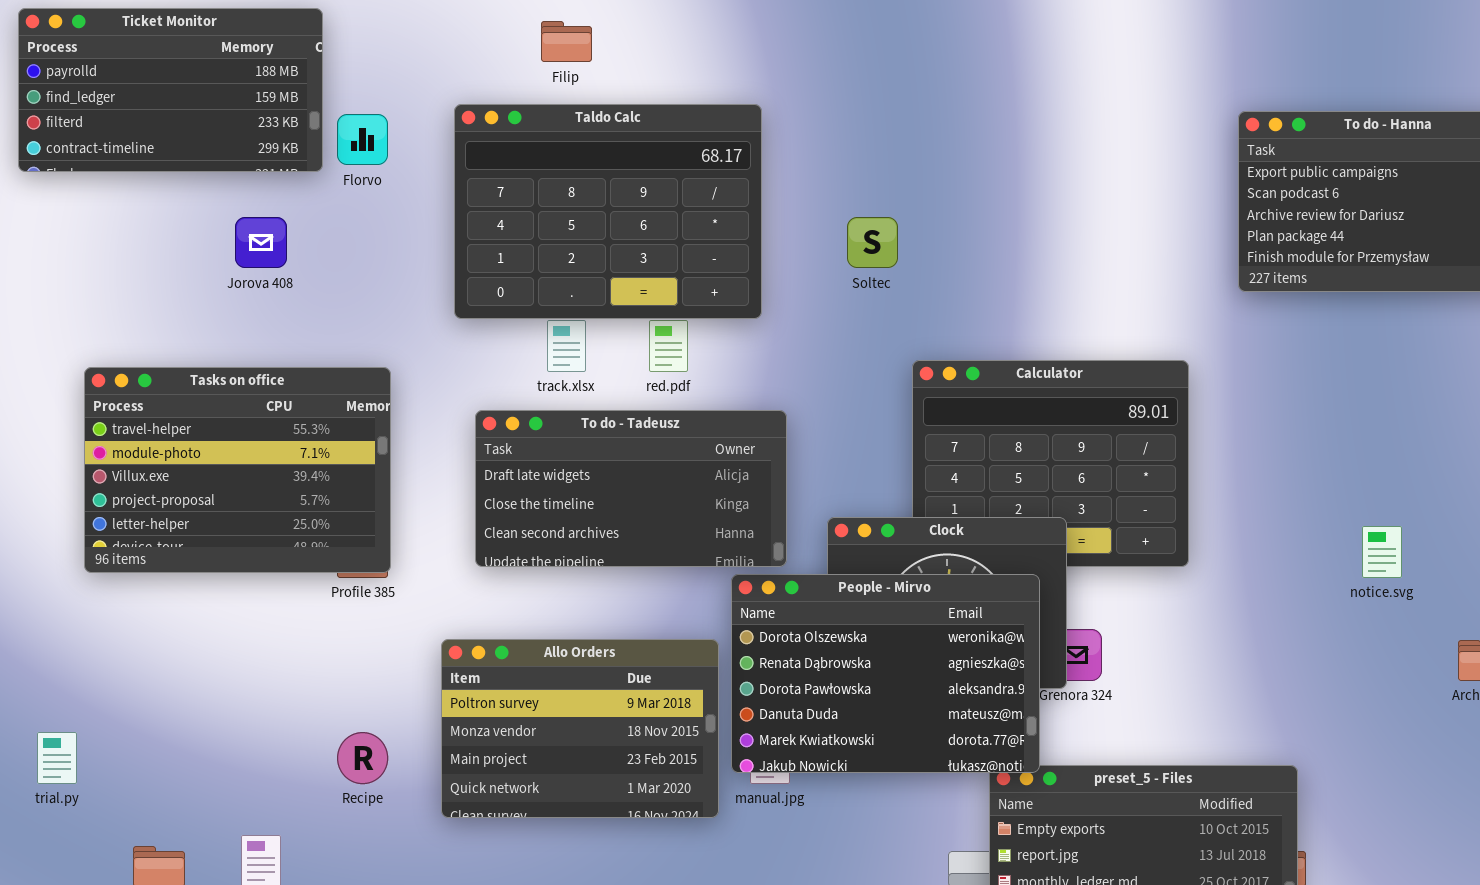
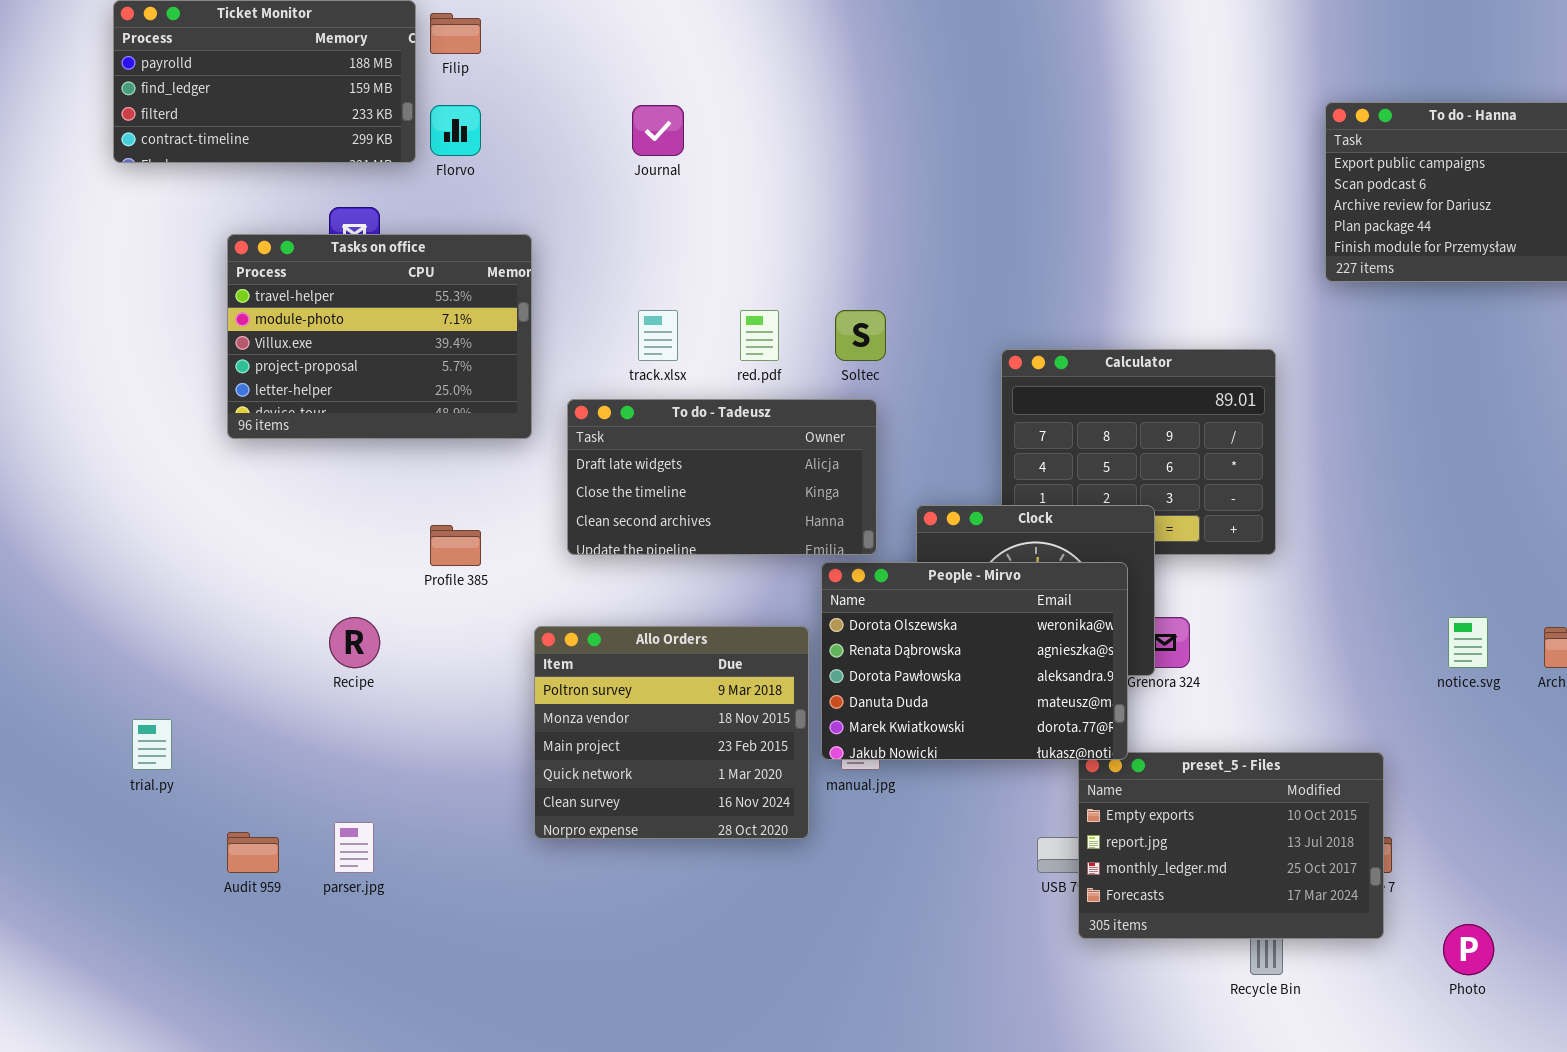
Filip: [541,21,592,62] -> [430,13,481,54], moved
Taldo Calc: [454,104,762,319] -> none, closed
Soltec: [847,217,898,268] -> [835,310,886,361], moved
Tasks on office: [84,367,391,573] -> [227,234,532,439], moved
notice.svg: [1362,526,1402,578] -> [1448,617,1488,668], moved
Allo Orders: [441,639,719,818] -> [534,626,809,839], resized
Recipe: [337,732,388,784] -> [329,617,380,668], moved

